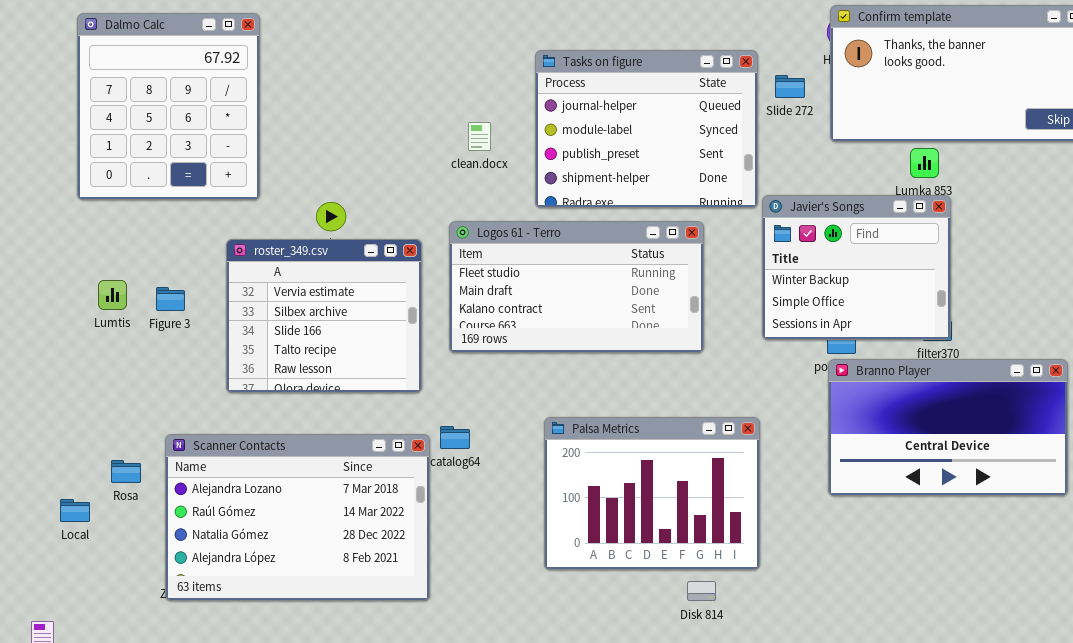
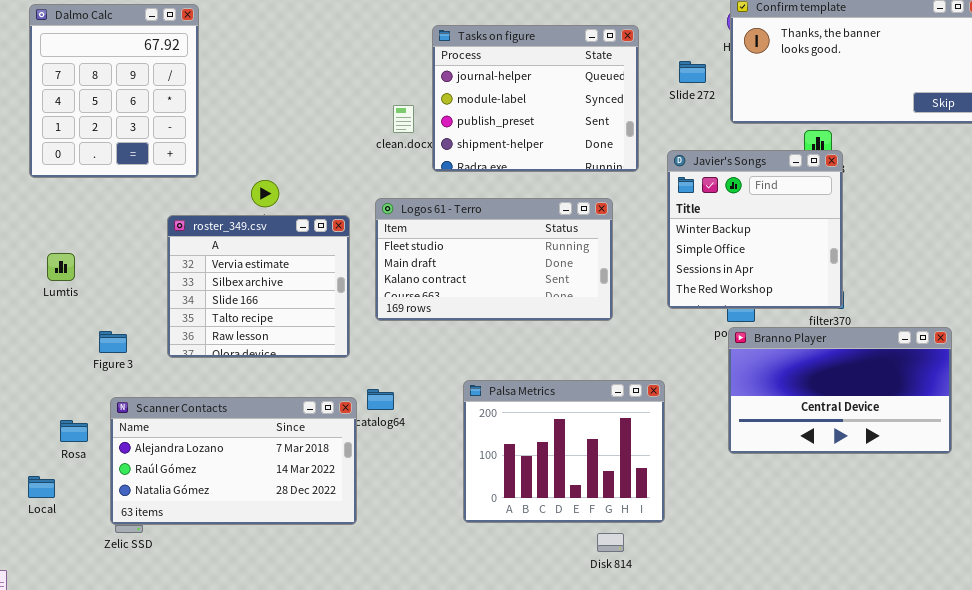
Tasks on figure: [535,50,758,208] -> [432,25,639,172], moved
Javier's Songs: [762,195,951,340] -> [667,150,843,309], resized
Figure 3: [156,287,185,311] -> [99,331,127,353], moved
Scanner Contacts: [165,434,430,601] -> [110,397,357,525], resized
Local: [60,499,90,522] -> [28,476,55,498], moved

